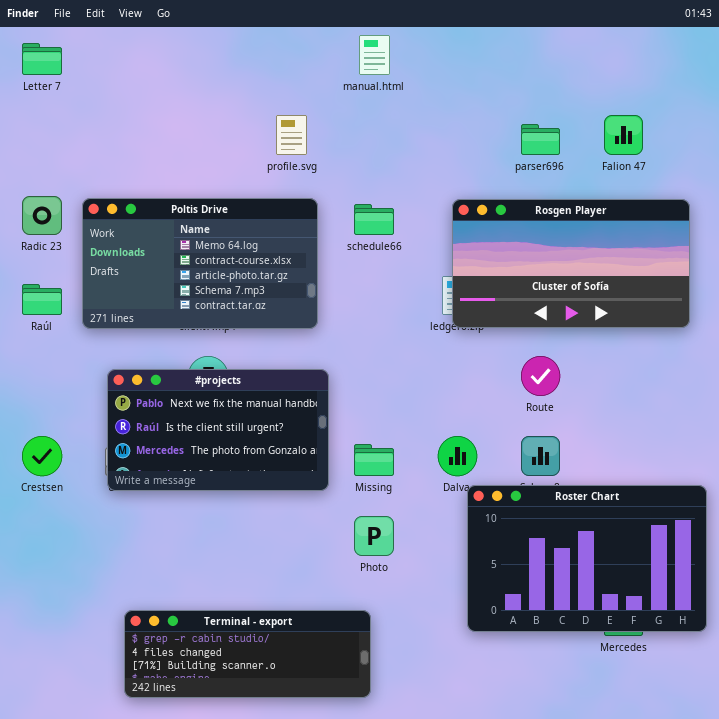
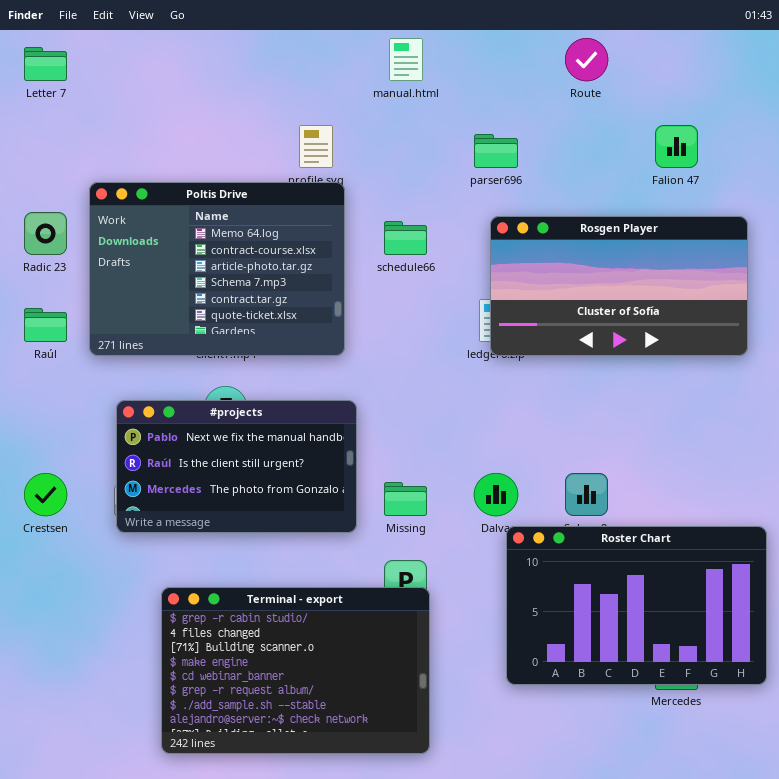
parser696: [521,124,560,155] -> [474,134,518,168], moved
Poltis Drive: [82,198,318,329] -> [89,182,345,356], resized
Route: [521,356,560,396] -> [565,38,608,81], moved
Terminal - export: [124,610,371,698] -> [161,587,430,754], moved, resized

